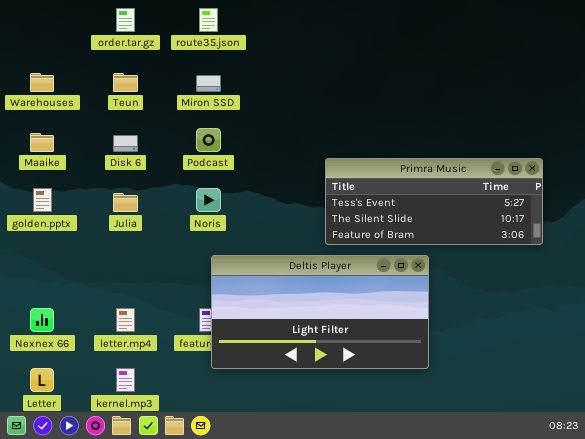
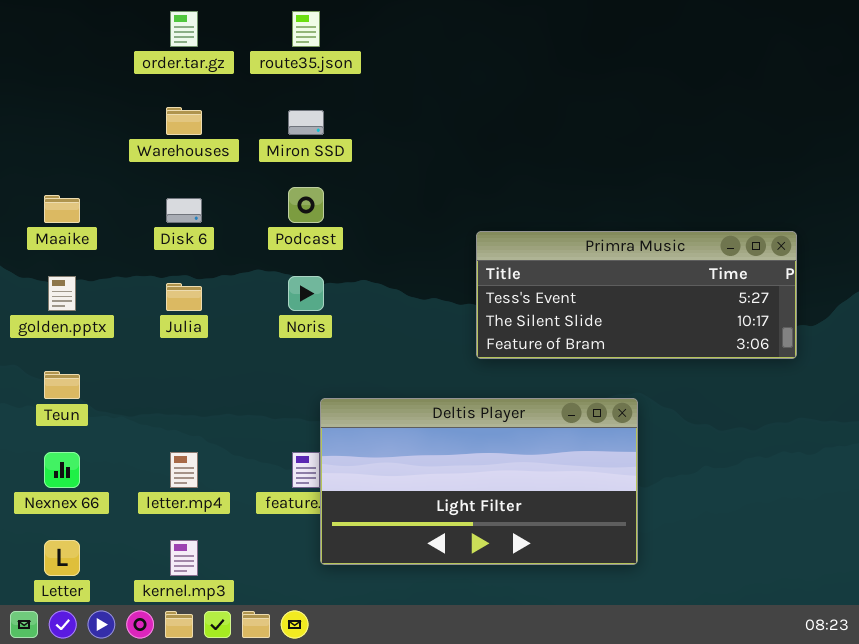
Warehouses: [30,73,54,92] -> [166,107,202,135], moved
Teun: [113,73,138,92] -> [44,371,80,399], moved
Deltis Player: [211,255,429,369] -> [320,398,638,565], moved

